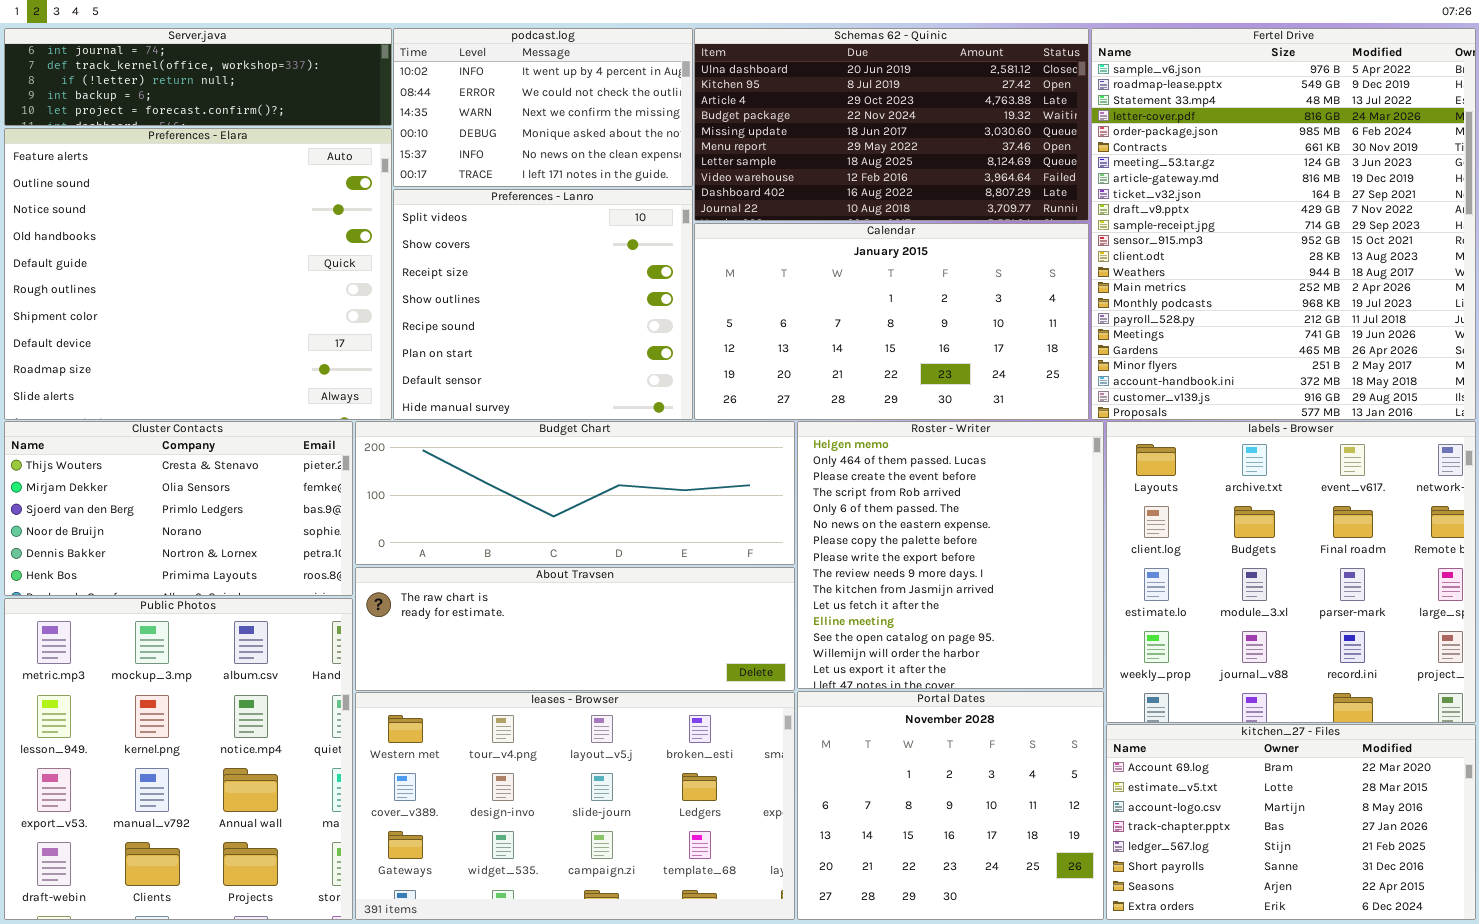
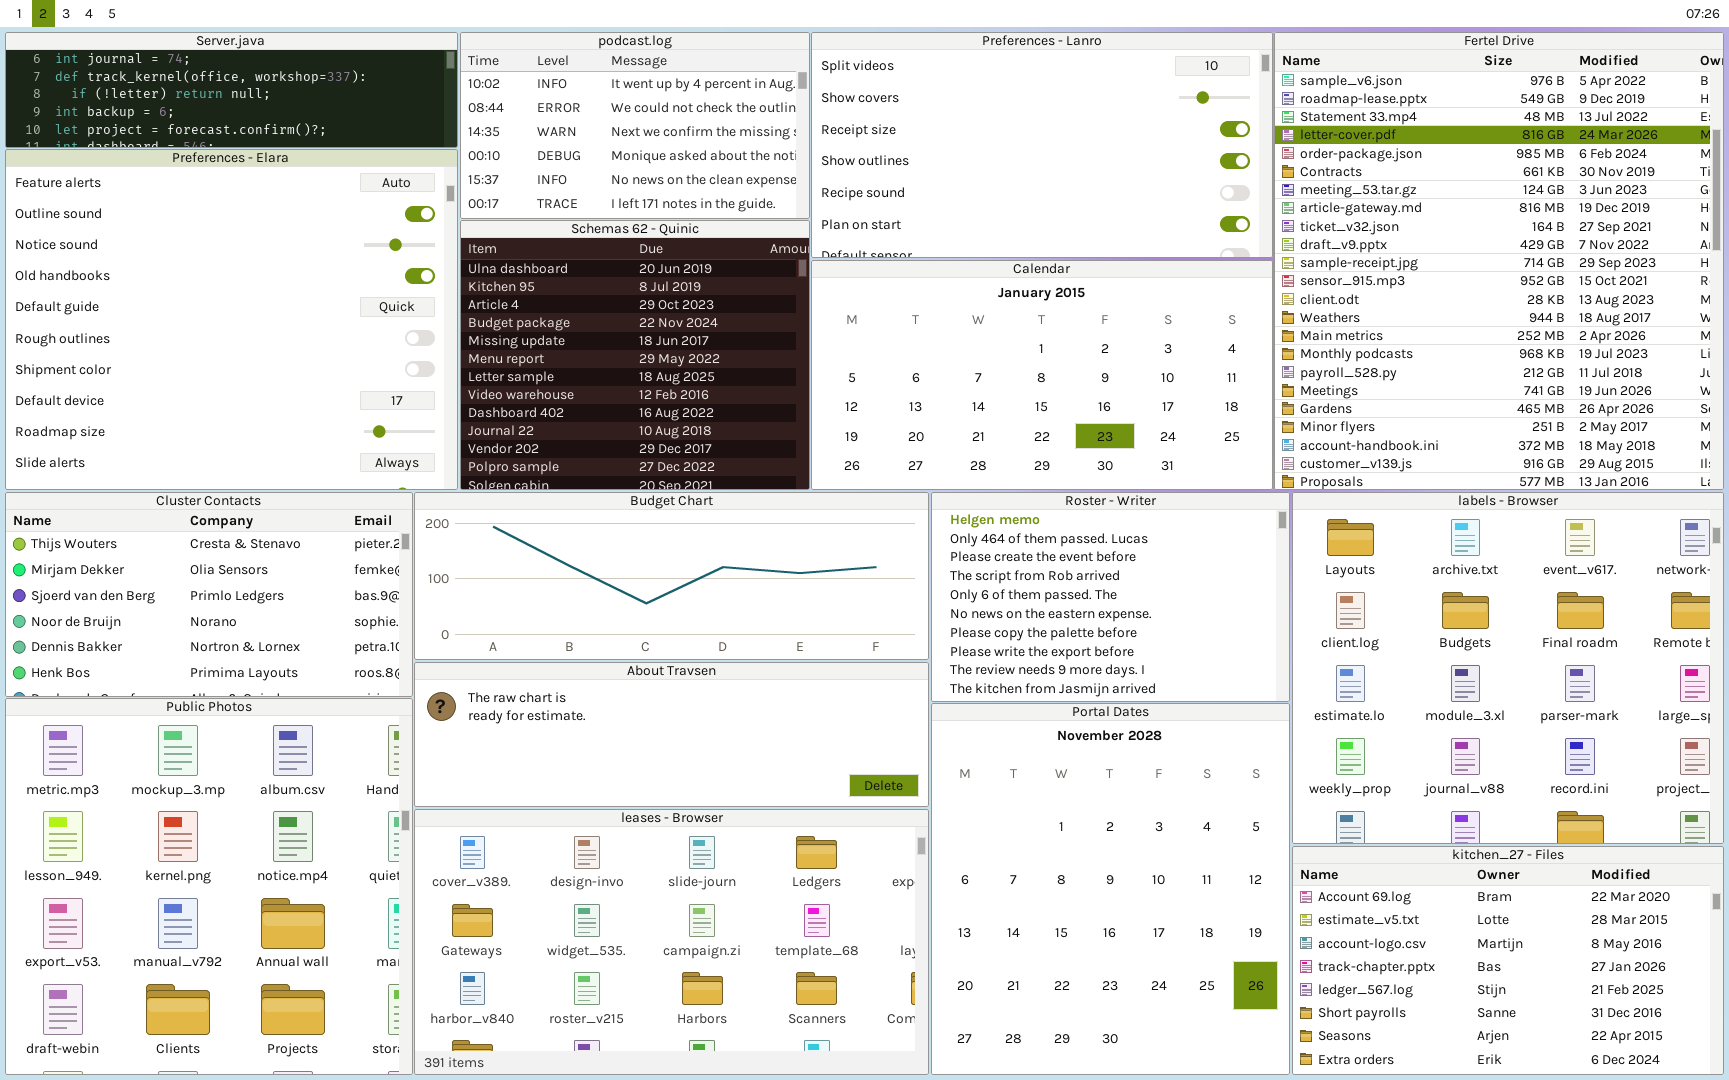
Schemas 62 - Quinic: [694,28,1089,221] -> [460,220,810,490], moved, resized
Preferences - Lanro: [393,189,693,420] -> [811,32,1273,258], moved, resized
Roster - Writer: [797,421,1104,689] -> [931,492,1290,702], resized
Portal Dates: [797,691,1104,920] -> [931,703,1290,1075], resized
leases - Browser: [355,692,795,920] -> [414,809,929,1075], scrolled down 1 row

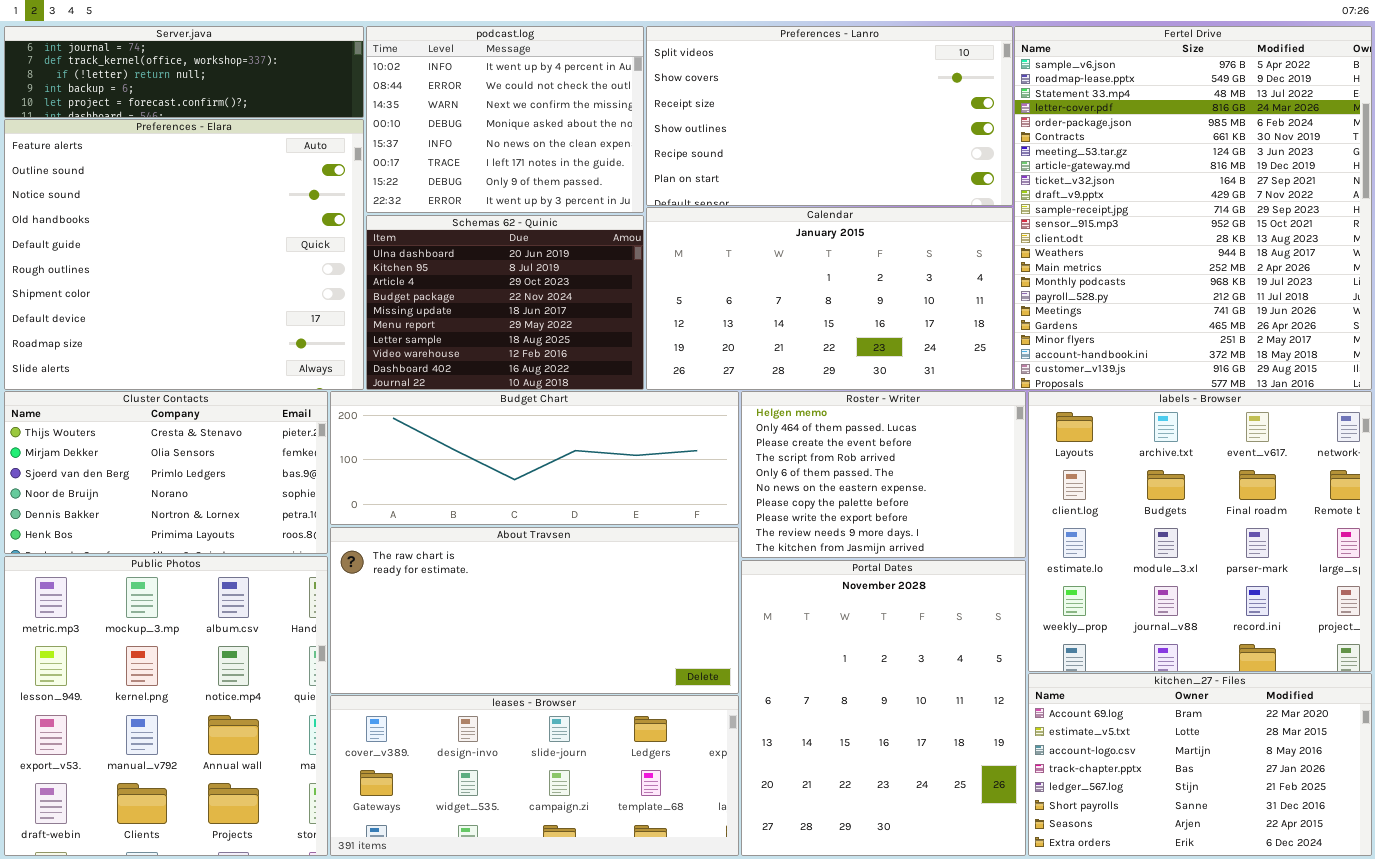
podcast.log: [460,32,810,219] -> [366,26,644,213], resized
Schemas 62 - Quinic: [460,220,810,490] -> [366,215,644,390], resized
About Travsen: [414,662,929,807] -> [330,527,739,694], resized
leases - Browser: [414,809,929,1075] -> [330,695,739,856], resized

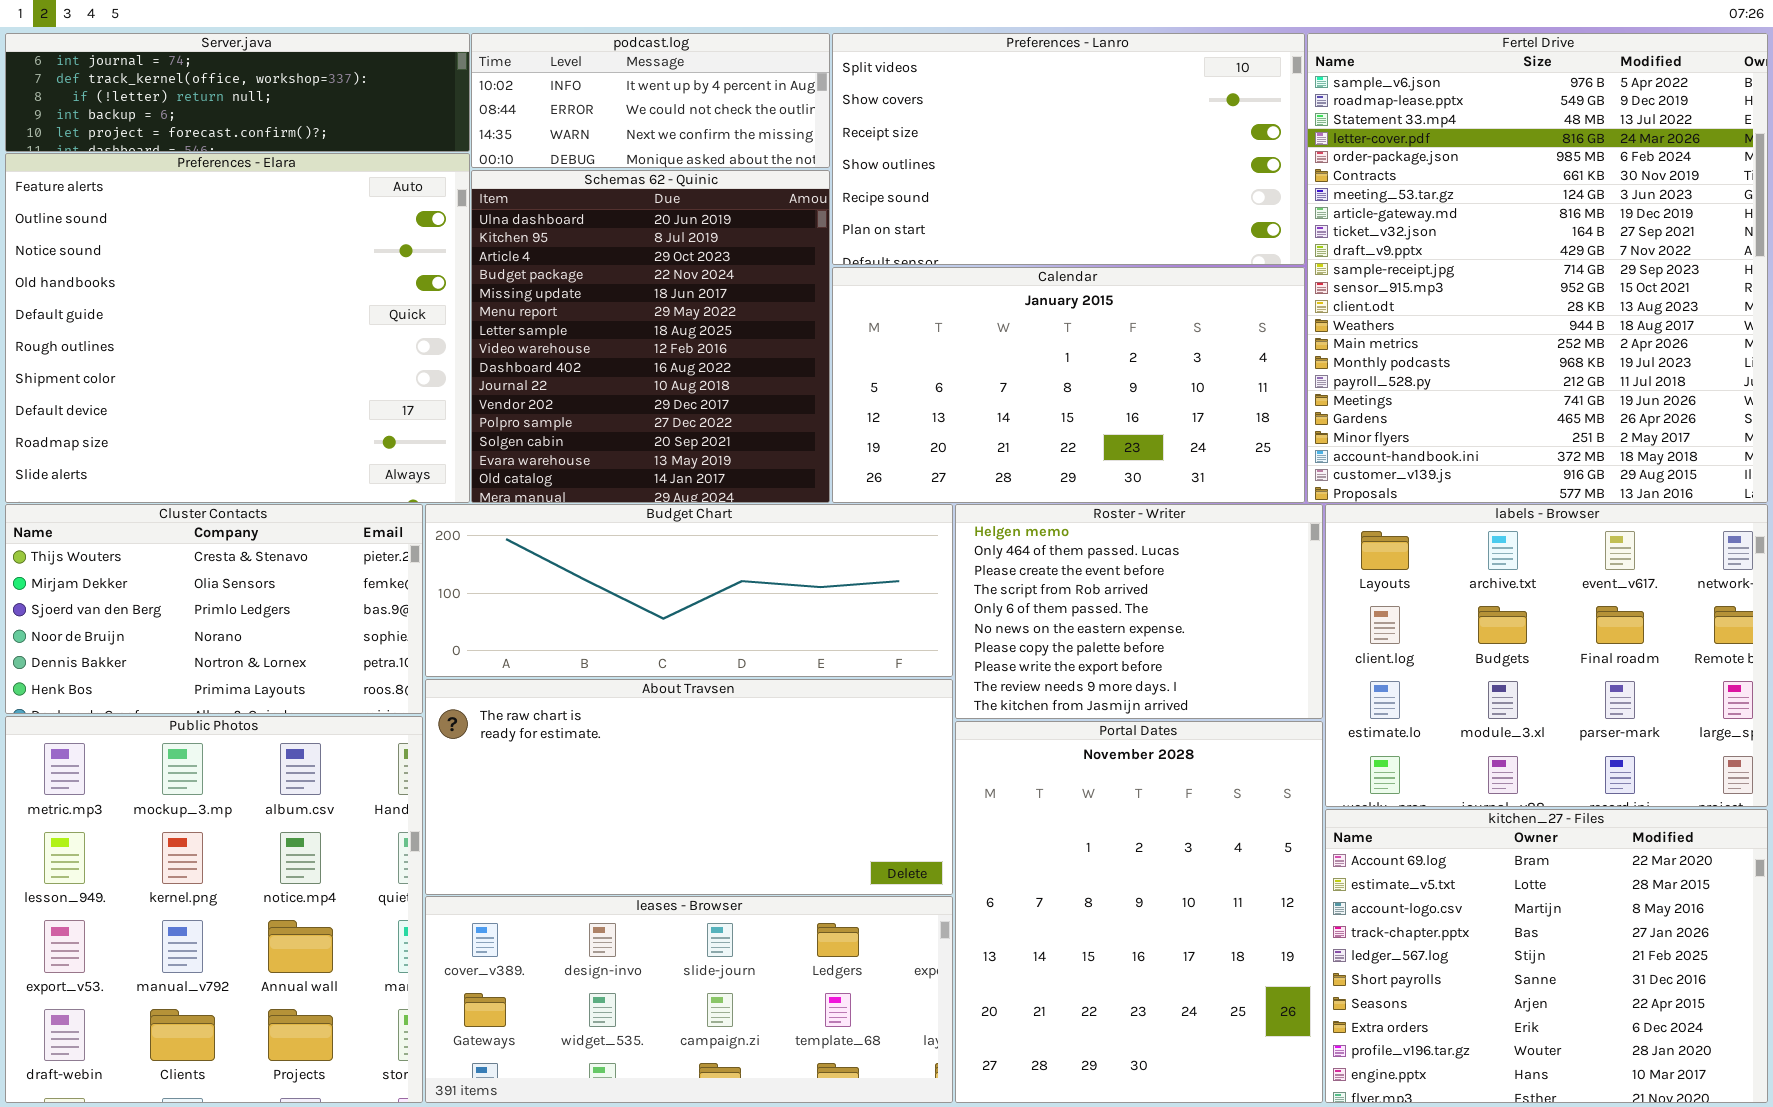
podcast.log: [366,26,644,213] -> [471,33,830,168], resized
Schemas 62 - Quinic: [366,215,644,390] -> [471,170,830,503], resized
labels - Browser: [1028,391,1372,672] -> [1325,504,1768,807], resized
kitchen_27 - Files: [1028,673,1372,856] -> [1325,809,1768,1103], resized

